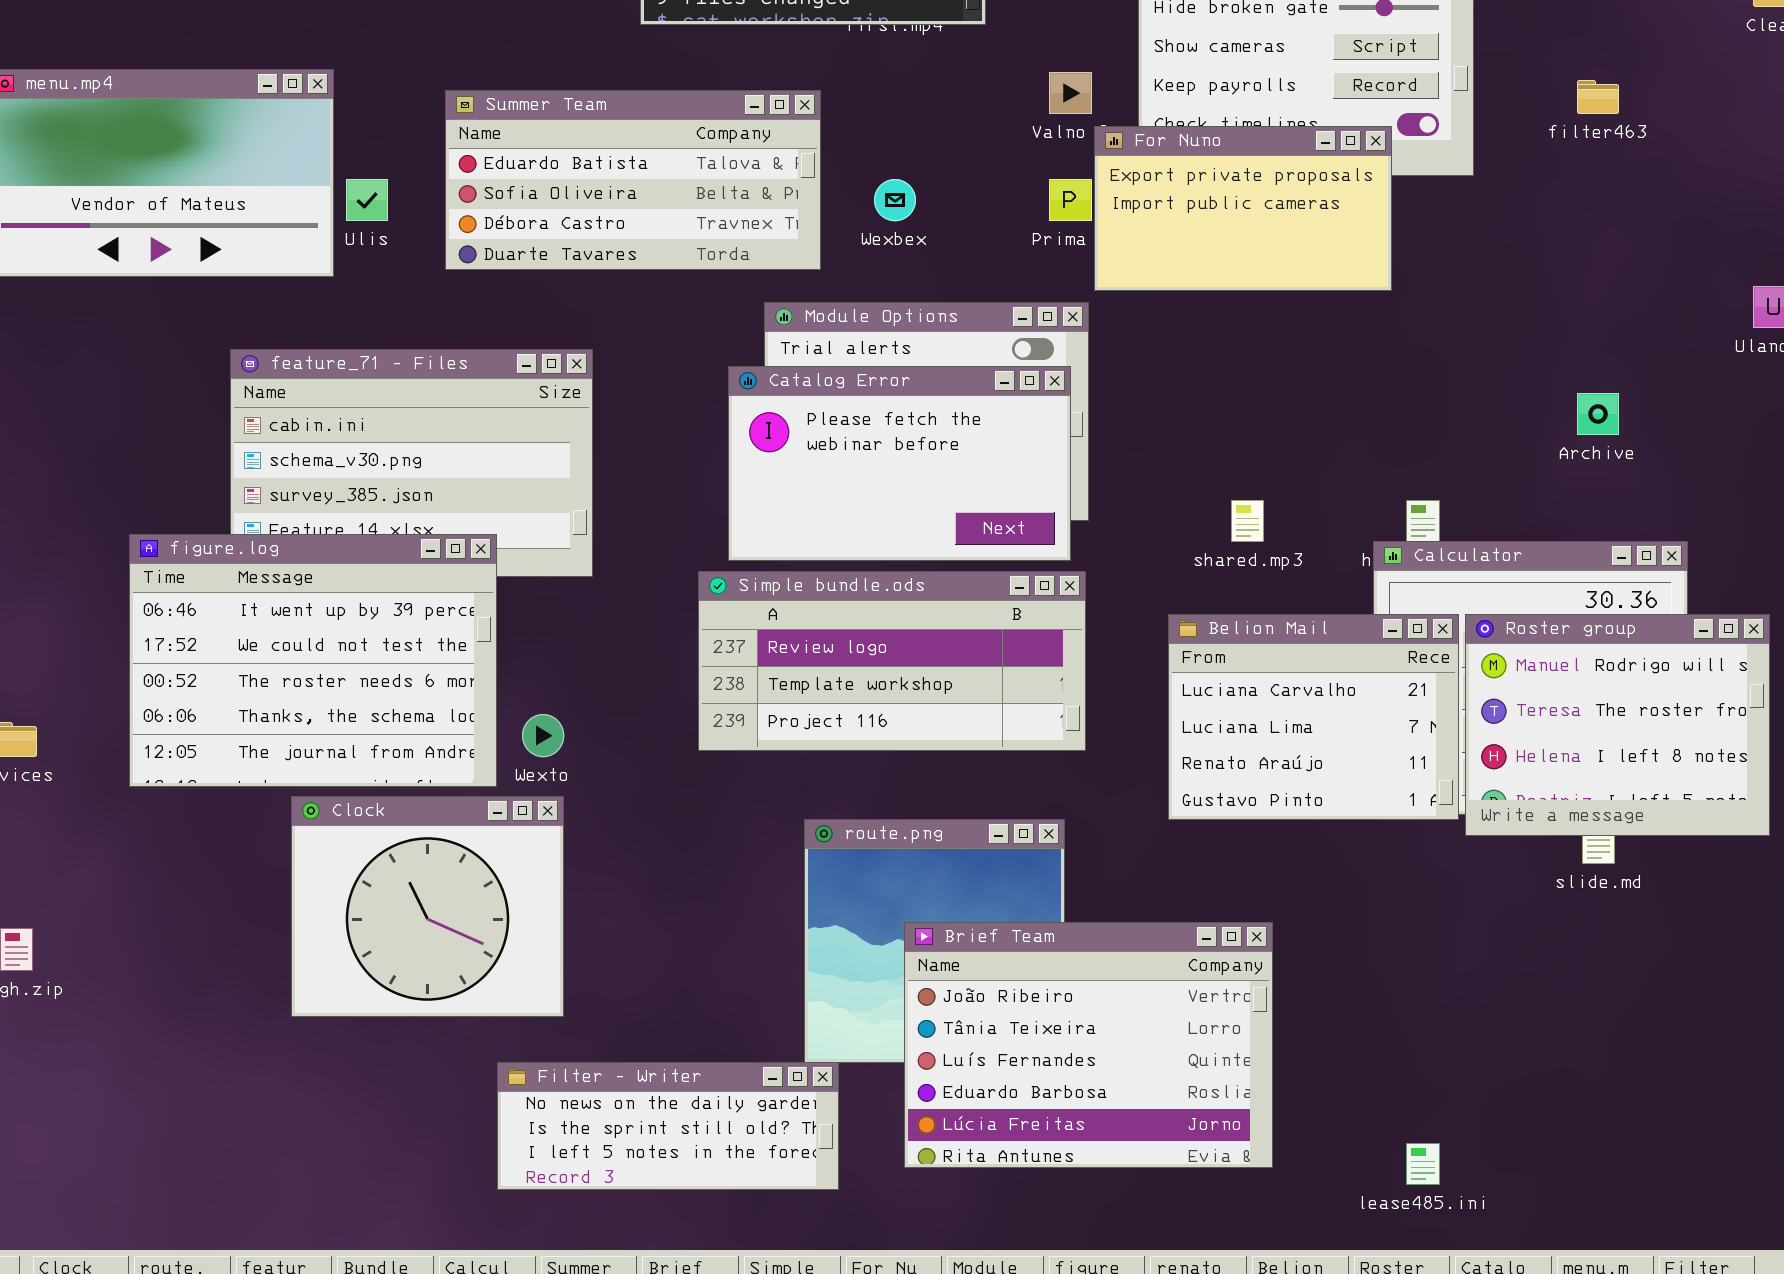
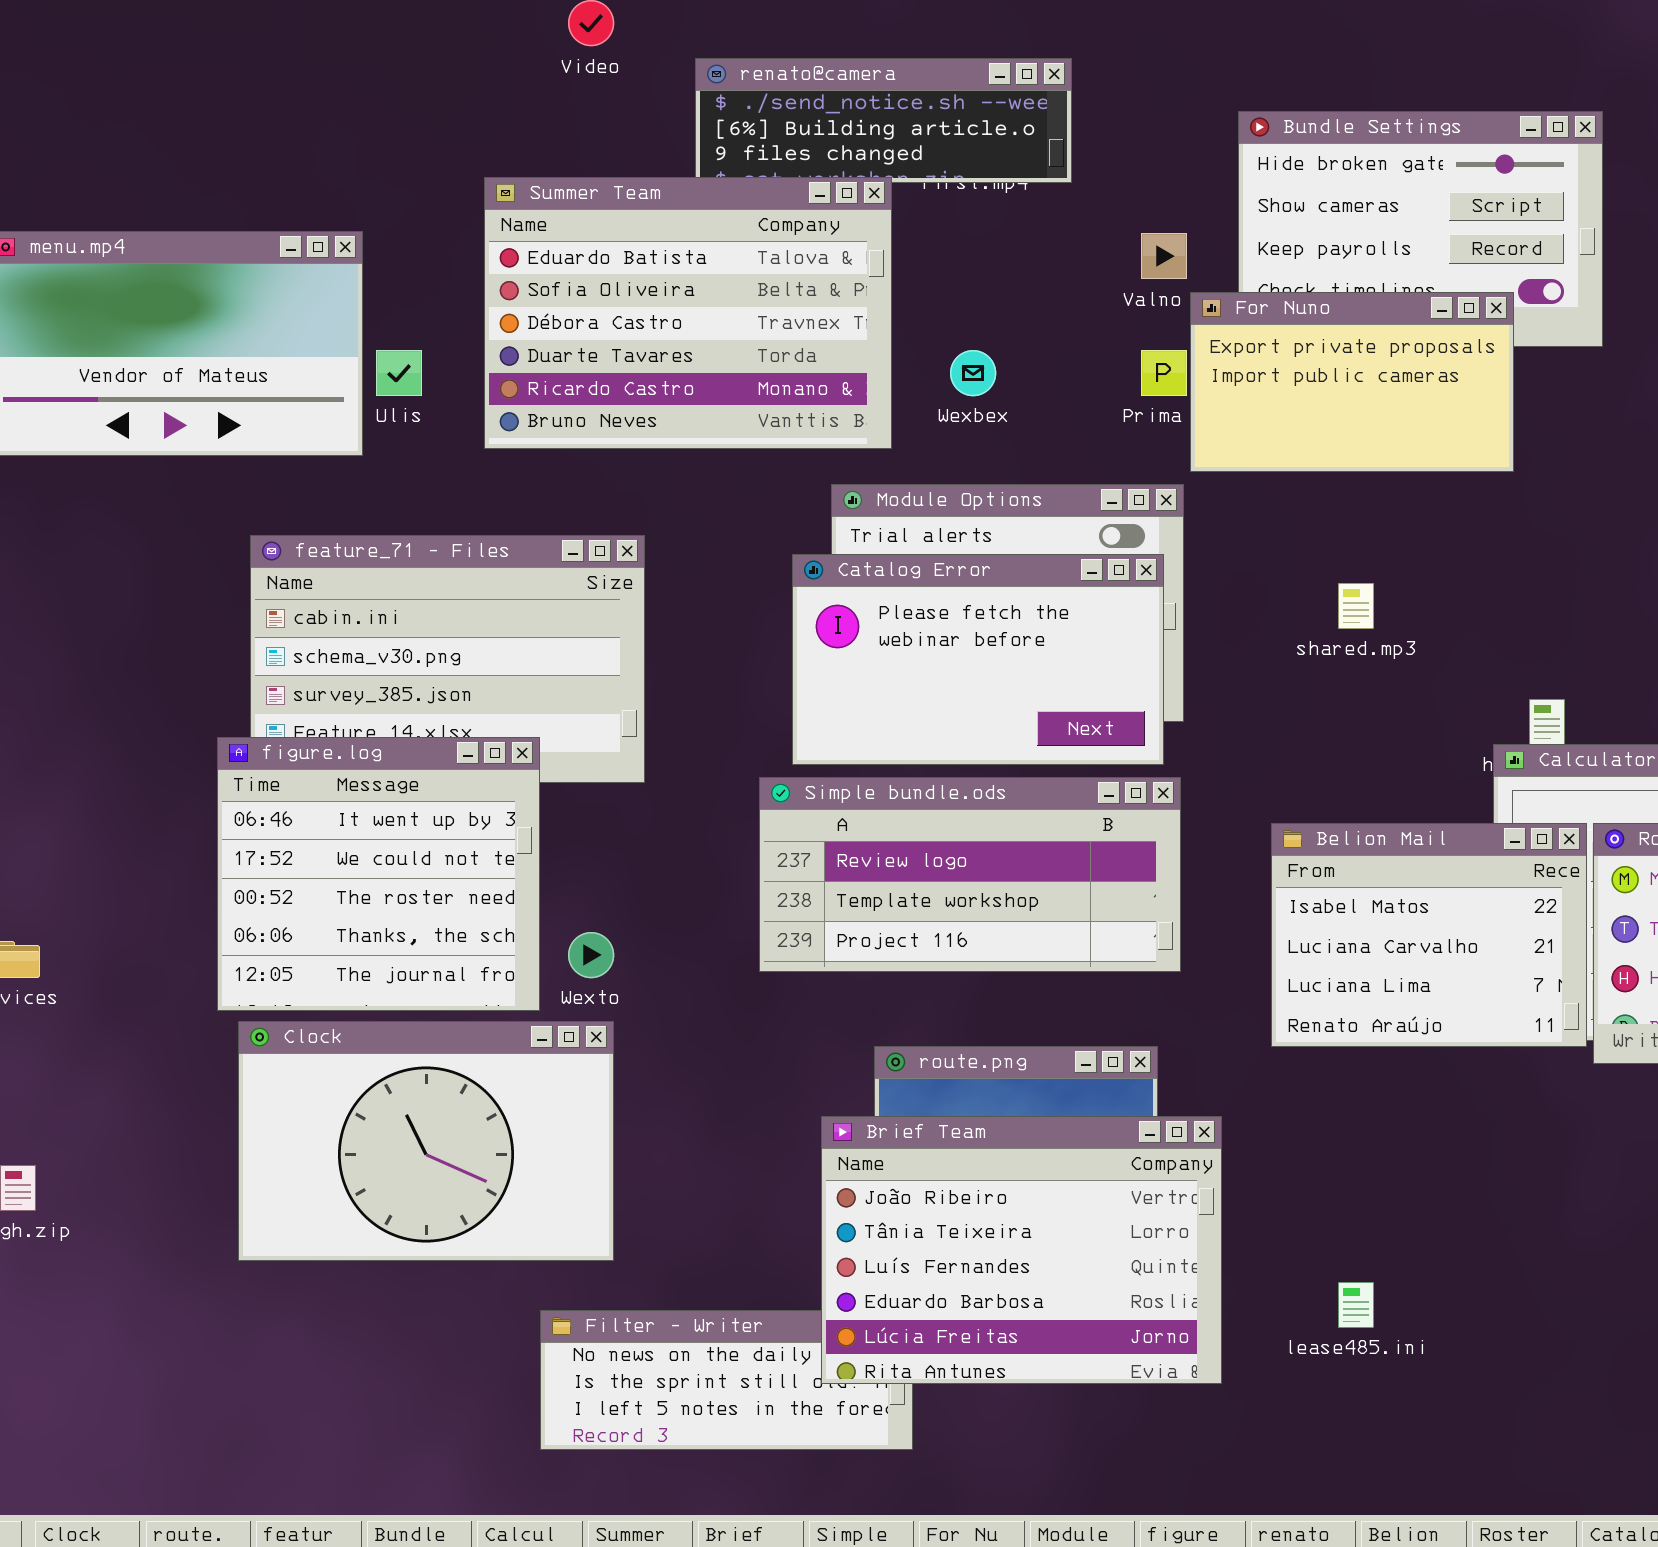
Summer Team: [445,90,821,270] -> [484,177,892,449], resized
shared.mp3: [1231,500,1264,542] -> [1338,583,1374,629], moved
figure.log: [129,534,497,787] -> [217,737,540,1011], resized
Belion Mail: [1168,614,1459,820] -> [1271,823,1587,1047], scrolled up 1 row
Clock: [291,796,564,1017] -> [238,1021,614,1261], resized
Brief Team: [904,922,1273,1168] -> [821,1116,1222,1384], moved
lease485.ini: [1406,1143,1440,1185] -> [1338,1282,1374,1328], moved

